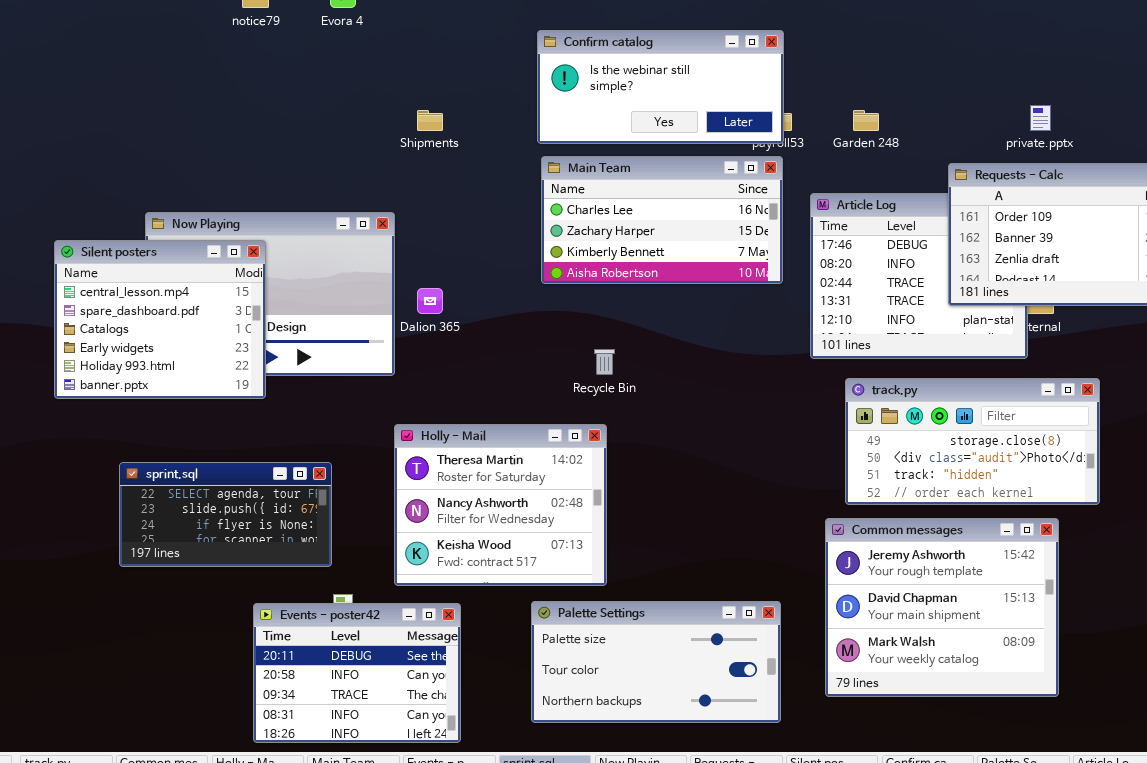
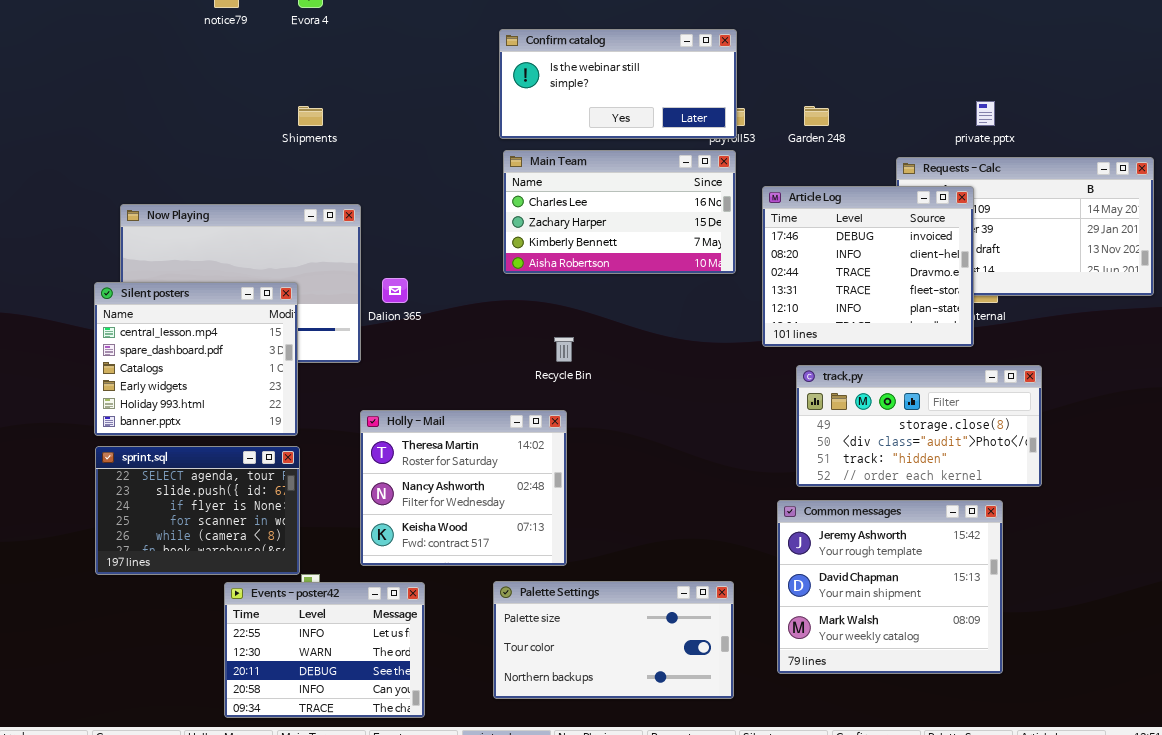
Shipments: [417,110,443,131] -> [298,106,323,126], moved
Article Log: [810,193,1028,359] -> [762,186,974,347], raised
Silent posters: [54,240,266,399] -> [94,282,298,436], moved
sprint.sql: [119,462,332,567] -> [95,446,300,575], resized
Events - poster42: [253,603,461,743] -> [224,582,425,718], scrolled up 2 rows

